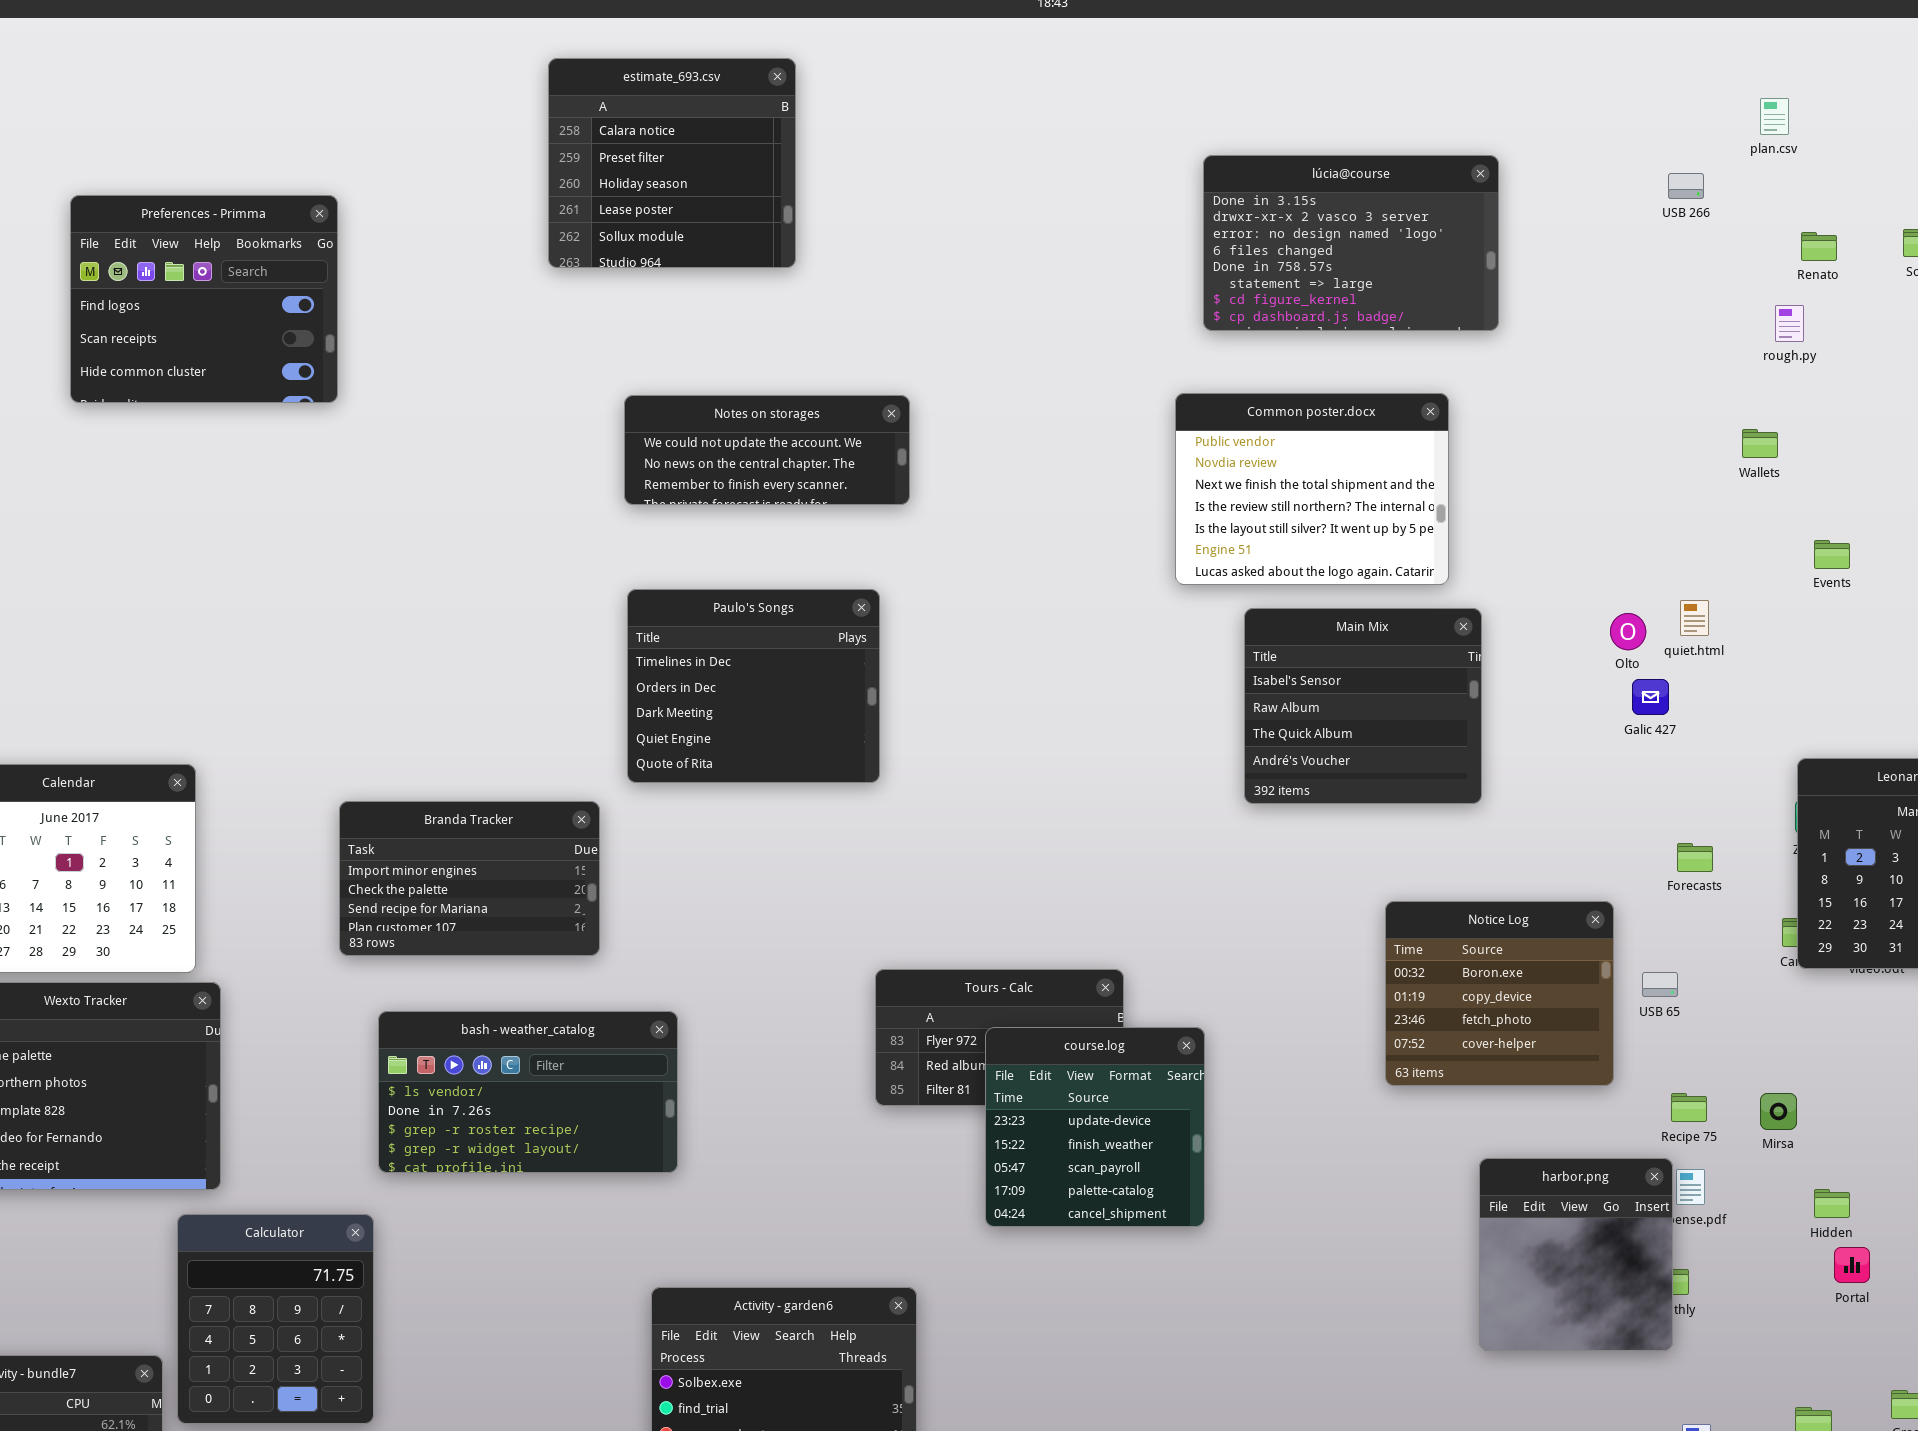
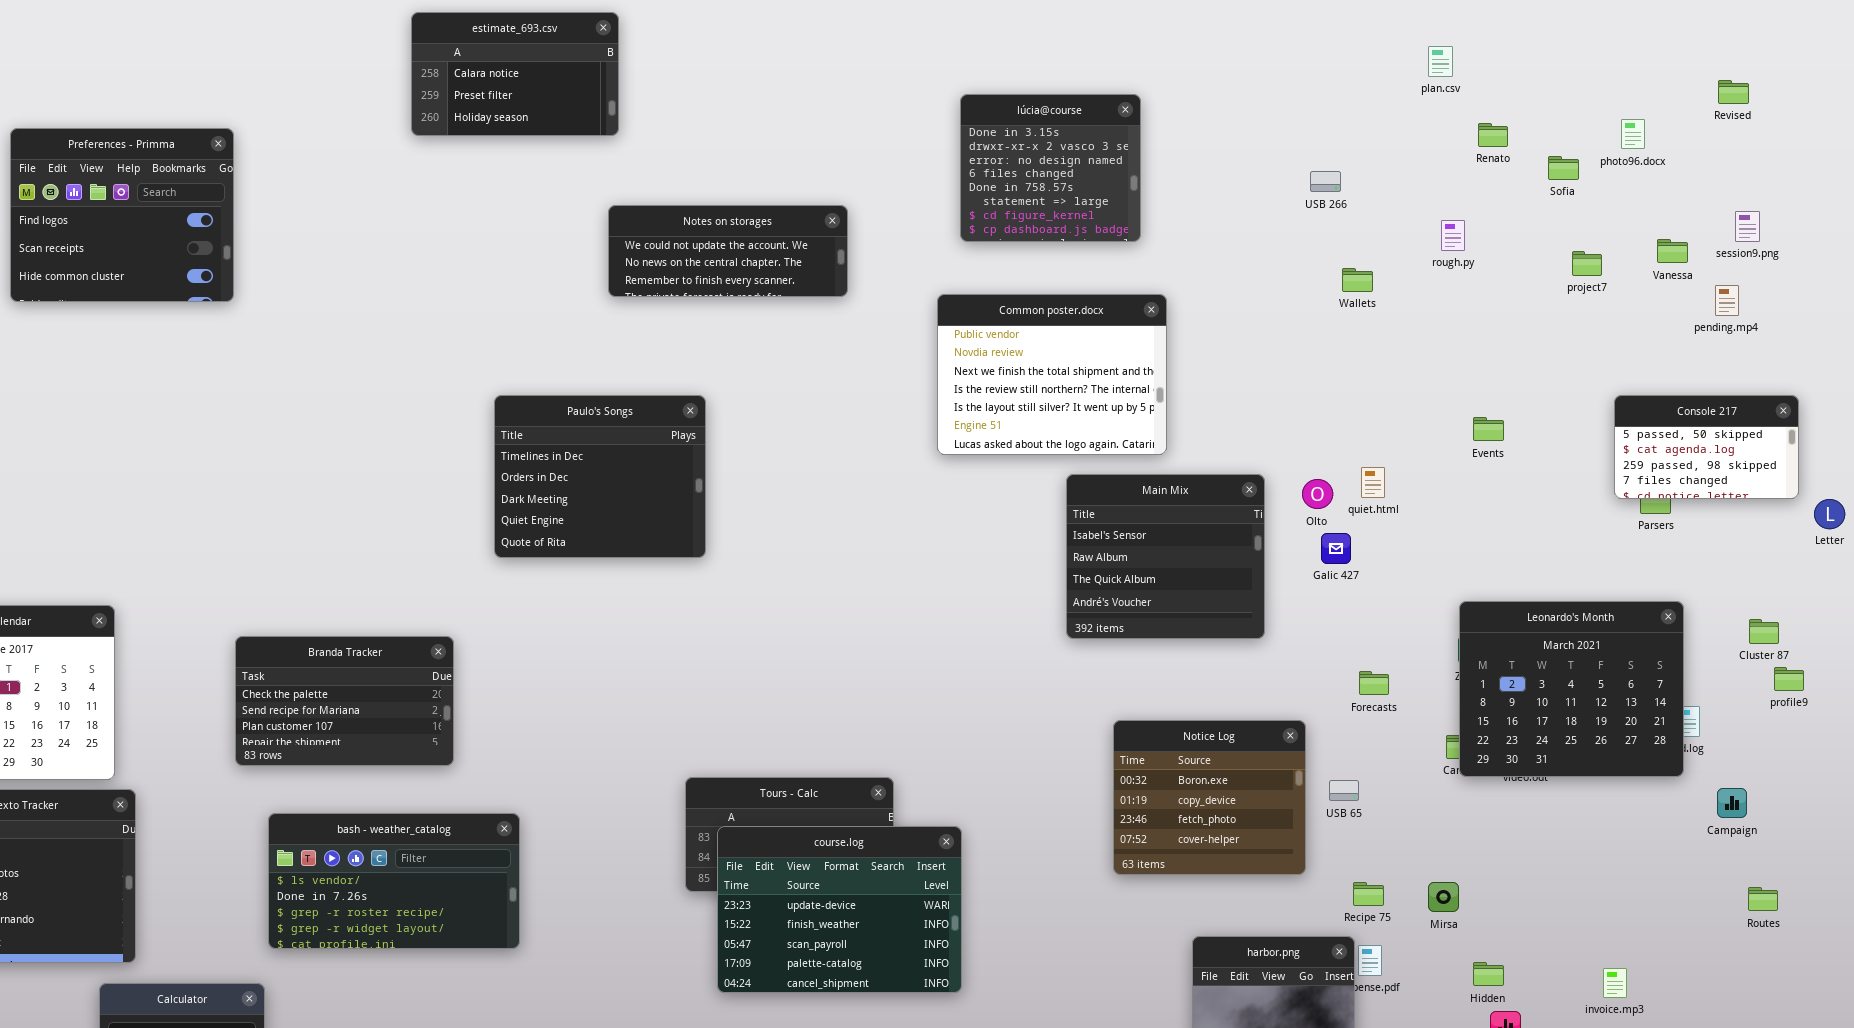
estimate_693.csv: [548,58,796,268] -> [411,12,619,136], resized
lúcia@course: [1203,155,1499,331] -> [960,94,1141,242], resized
USB 266: [1668,173,1704,199] -> [1310,171,1341,192], moved
Renato: [1801,232,1837,261] -> [1478,123,1508,147], moved
Notes on storages: [624,395,910,505] -> [608,205,848,297], moved
Wallets: [1742,429,1778,458] -> [1342,268,1373,292], moved
Paulo's Songs: [627,589,880,783] -> [494,395,706,558], moved
Main Mix: [1244,608,1482,804] -> [1066,474,1265,639], moved
Branda Tracker: [339,801,600,956] -> [235,636,454,766], scrolled down 1 row
course.log: [985,1027,1205,1227] -> [717,826,962,993], resized

